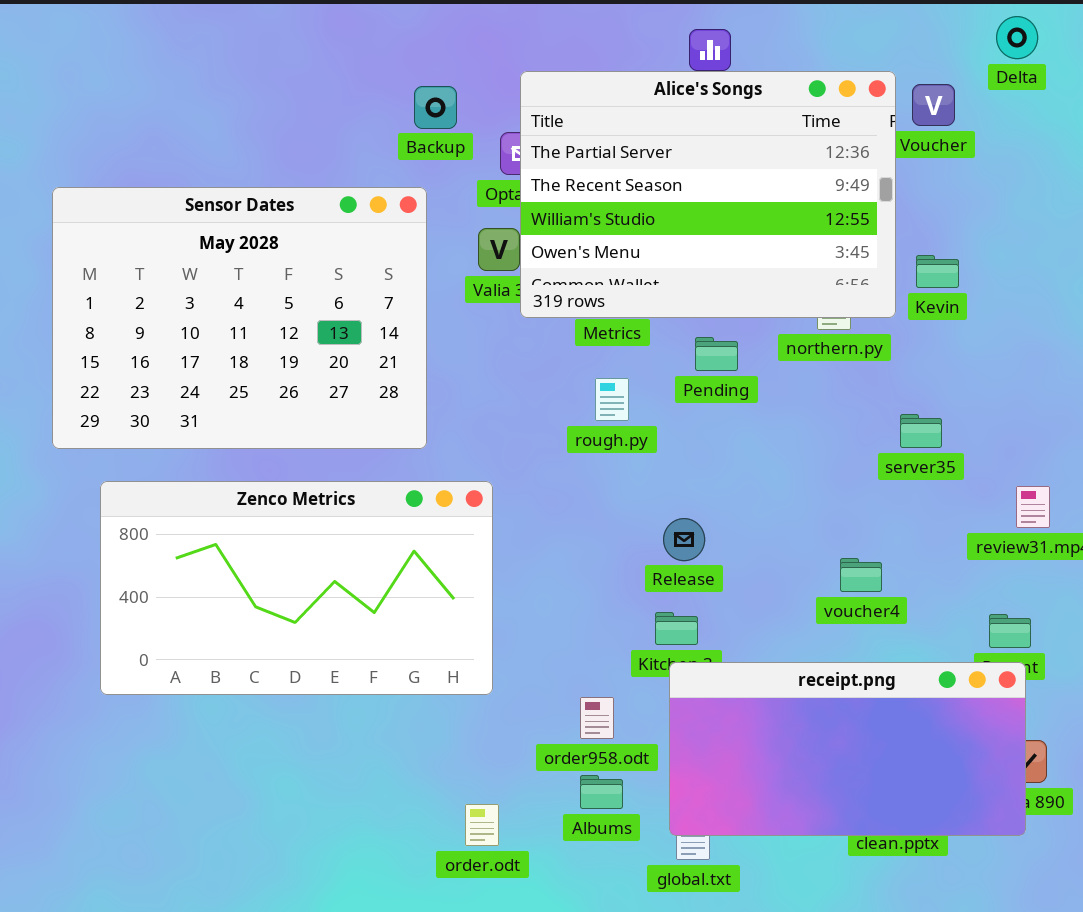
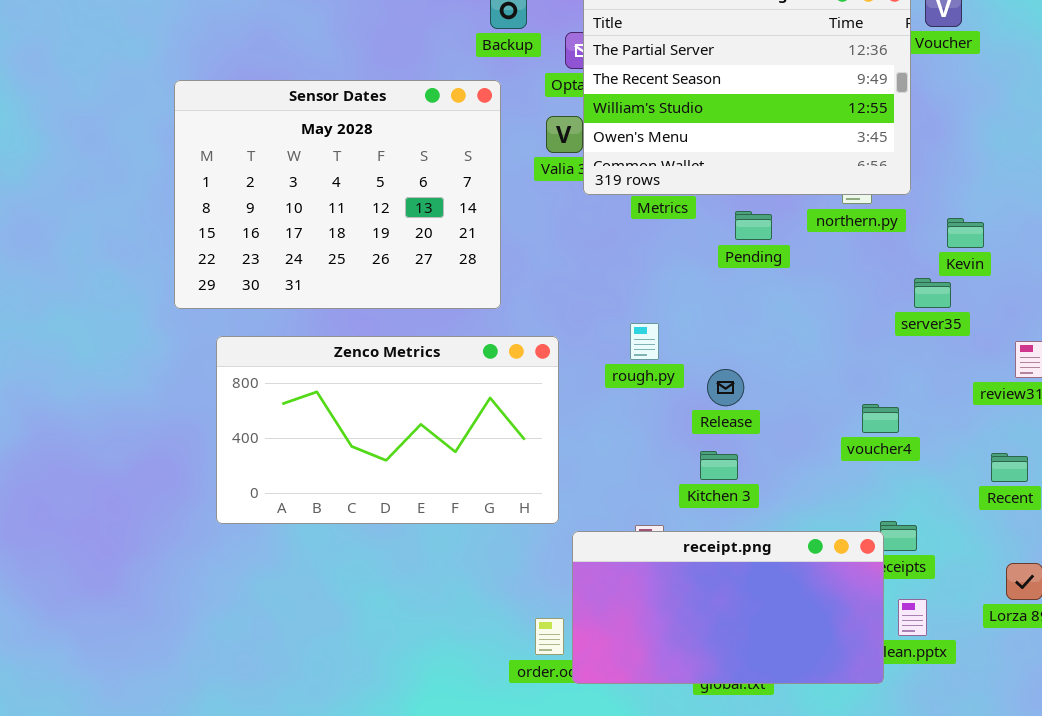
Kevin: [916,255,959,288] -> [947,218,984,248], moved
rough.py: [595,378,629,421] -> [630,323,659,360], moved
receipt.png: [669,662,1026,836] -> [572,531,884,684], moved

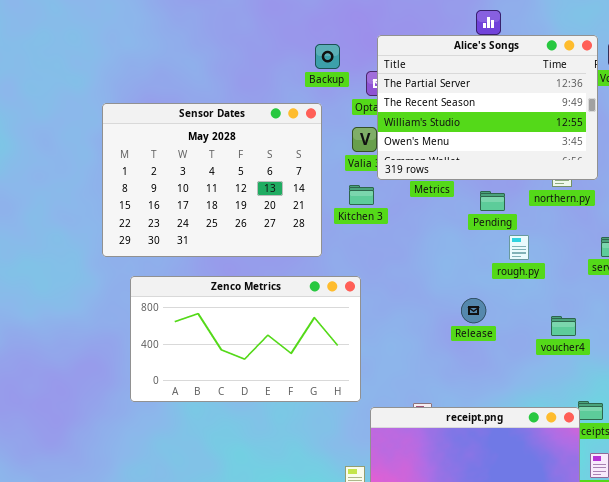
rough.py: [630,323,659,360] -> [509,235,529,260], moved
voucher4: [862,404,899,433] -> [551,316,576,336], moved
Kitchen 3: [700,451,738,480] -> [349,185,374,205], moved

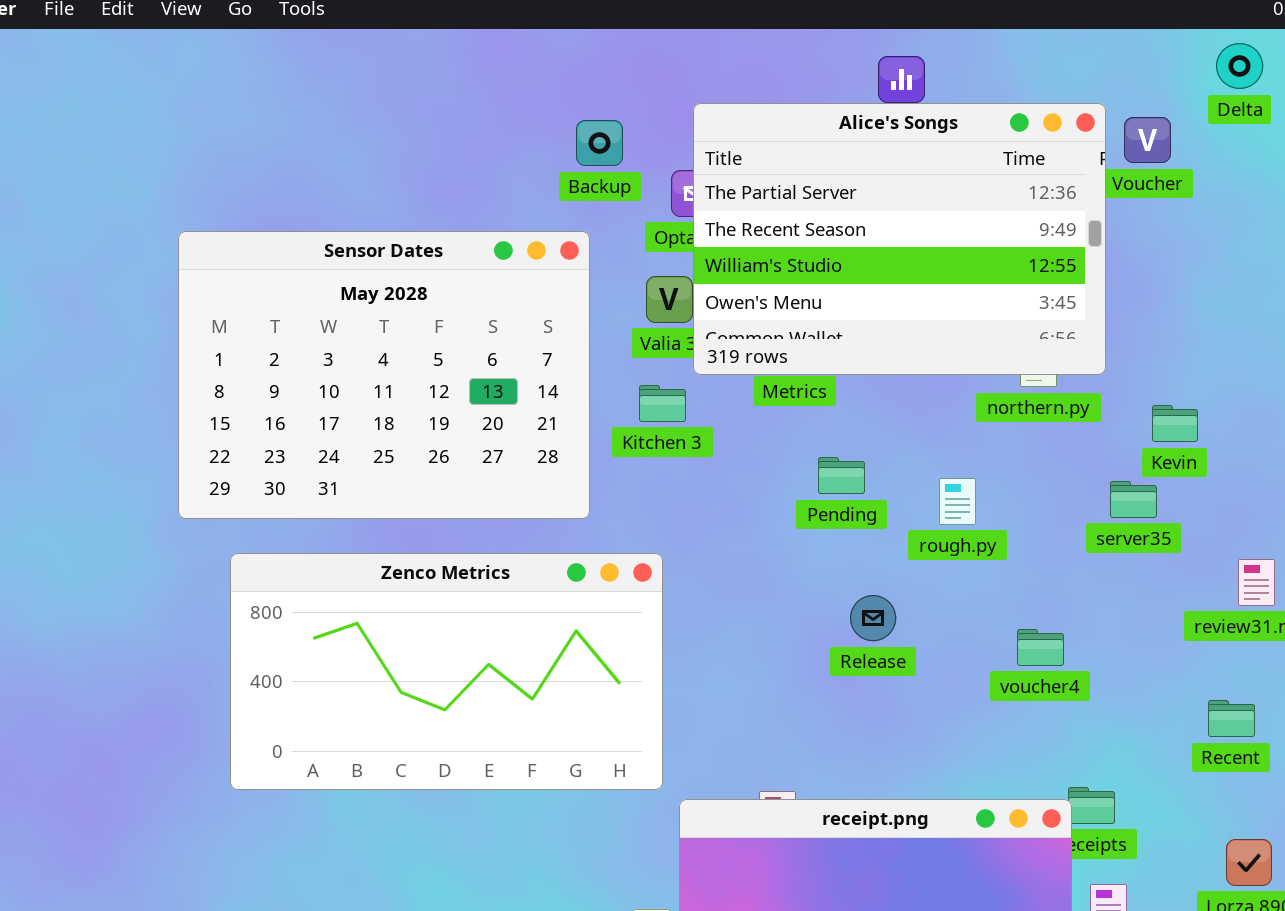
Pending: [480,191,505,211] -> [818,457,865,494], moved

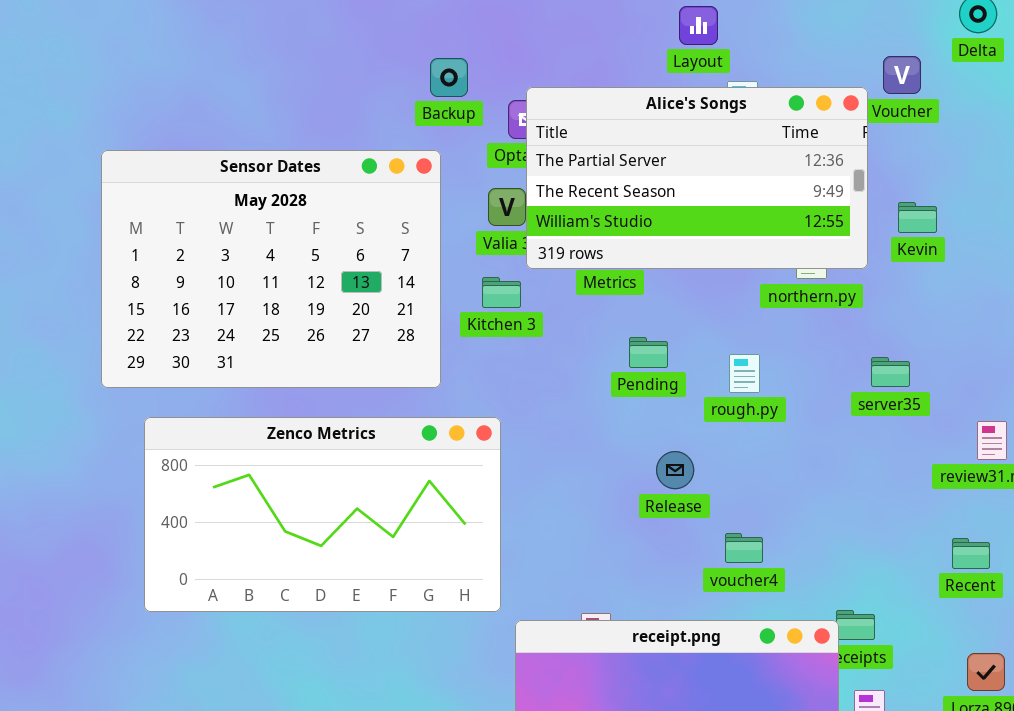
Alice's Songs: [693,103,1106,375] -> [526,87,868,269], resized
Kevin: [1152,405,1198,442] -> [898,202,937,233], moved
voucher4: [1017,629,1064,666] -> [725,533,763,563], moved

